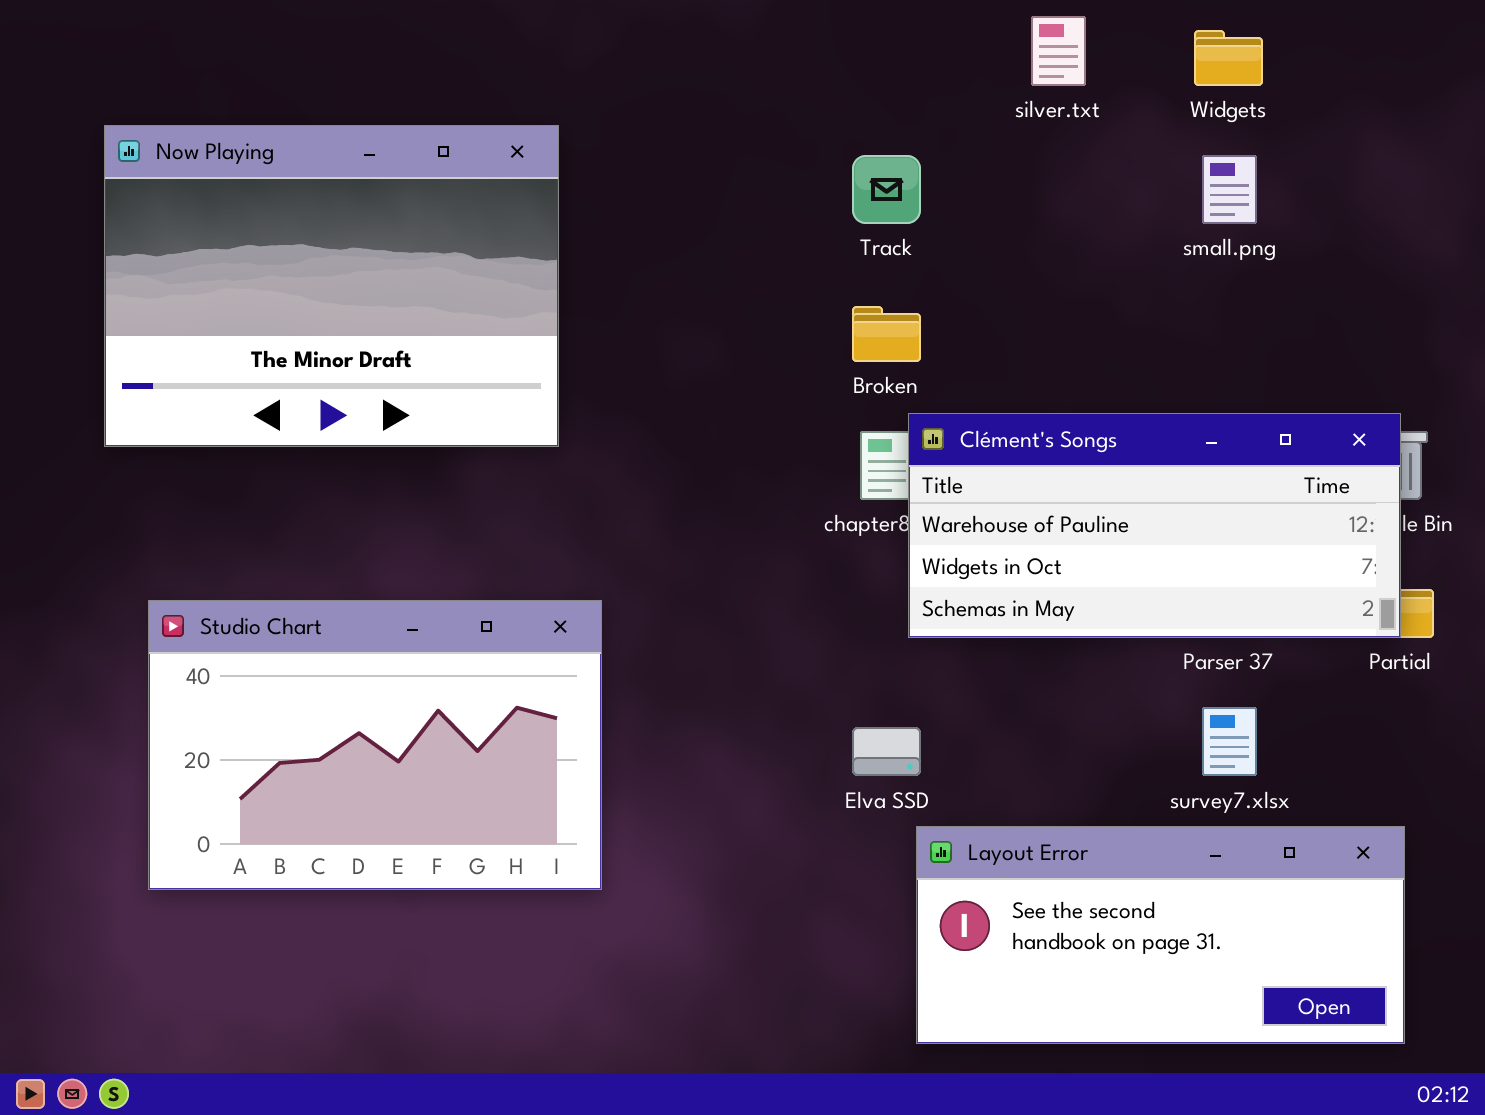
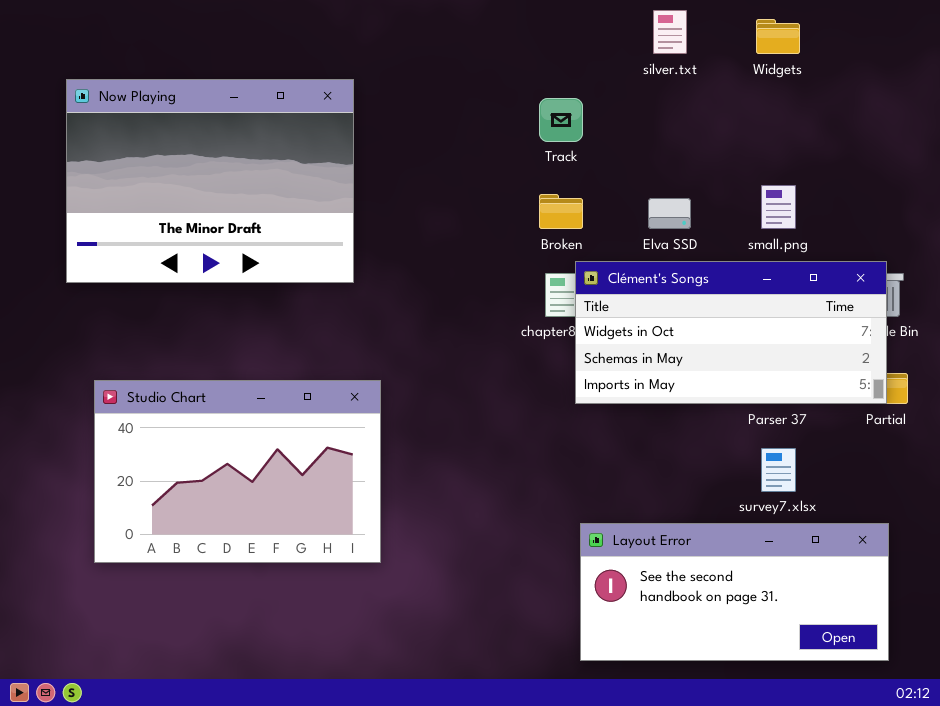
small.png: [1202,155,1257,224] -> [761,185,796,229], moved
Clément's Songs: [908,413,1401,638] -> [575,261,887,404], scrolled down 1 row
Elva SSD: [852,727,921,776] -> [648,198,691,229], moved

